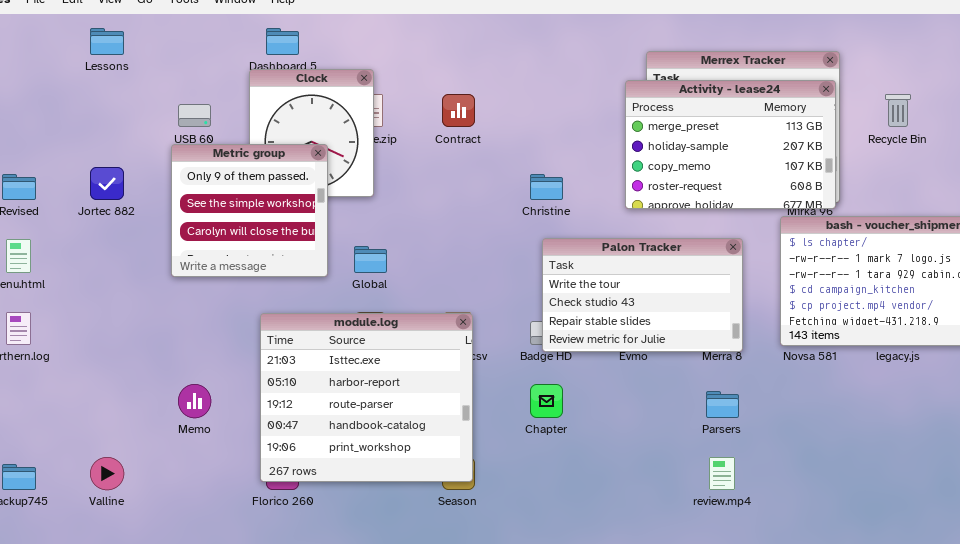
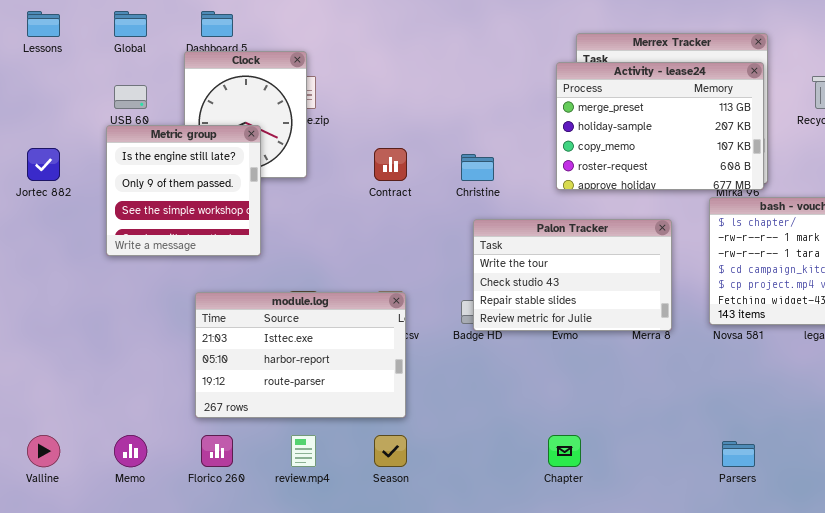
Contract: [442,94,475,127] -> [374,148,407,181], moved
Metric group: [171,144,328,277] -> [106,125,261,256], scrolled up 1 row
Global: [354,246,387,273] -> [114,11,147,37], moved
module.log: [260,313,473,482] -> [195,292,406,418], resized
Memo: [178,384,211,418] -> [114,435,147,467], moved
Chapter: [530,384,563,418] -> [548,435,581,467], moved
Parsers: [706,391,739,418] -> [722,441,755,467], moved
review.mp4: [709,457,735,490] -> [291,435,316,467], moved

